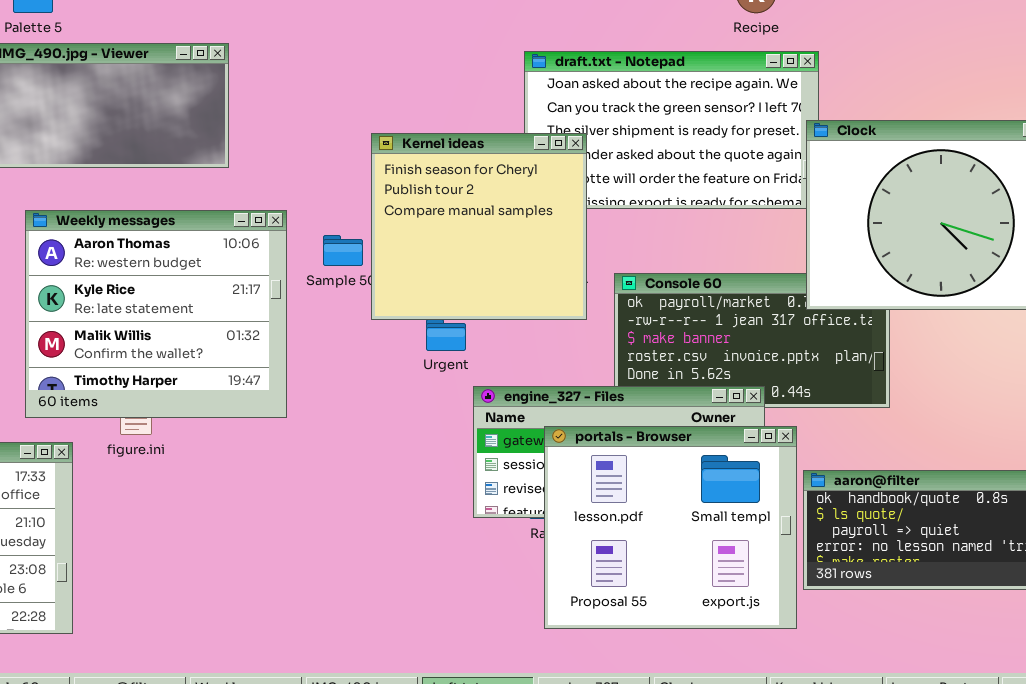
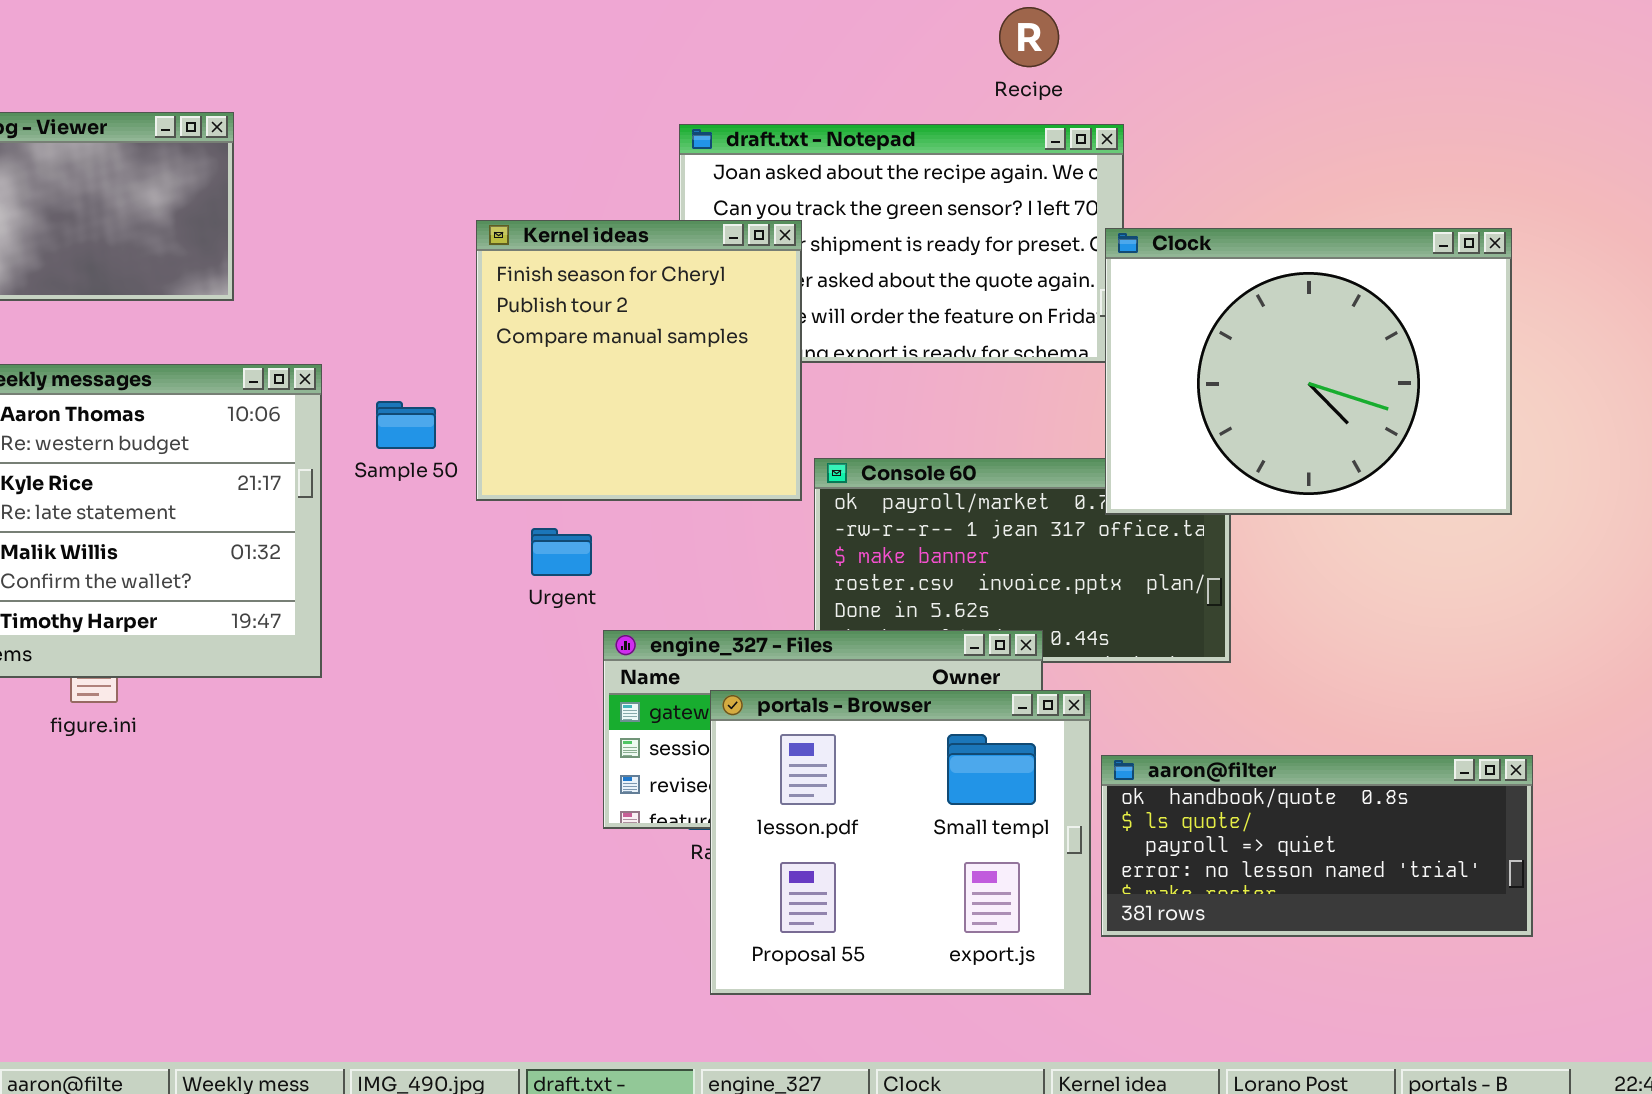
Kernel ideas: [371,133,587,320] -> [476,220,802,501], moved

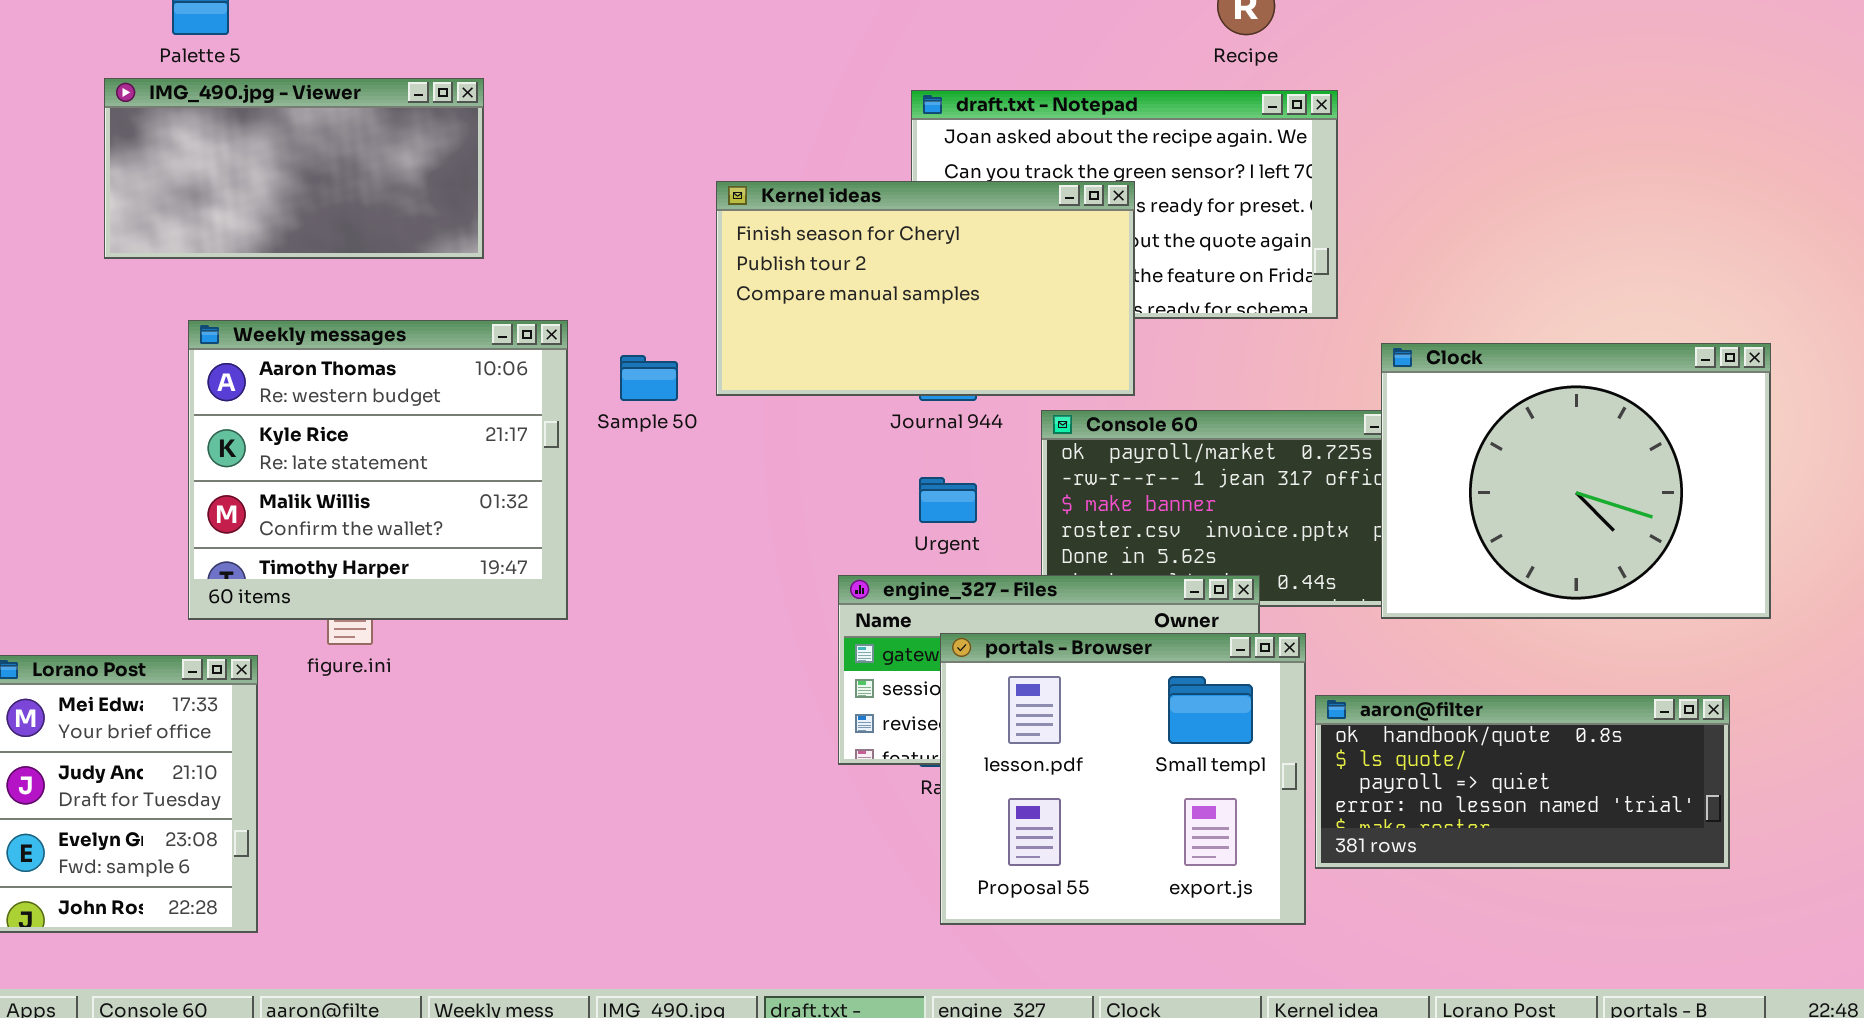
Kernel ideas: [476,220,802,501] -> [716,181,1135,396], resized
Clock: [1105,228,1512,515] -> [1381,343,1771,619], moved
Urgent: [531,528,592,576] -> [919,477,977,523], moved

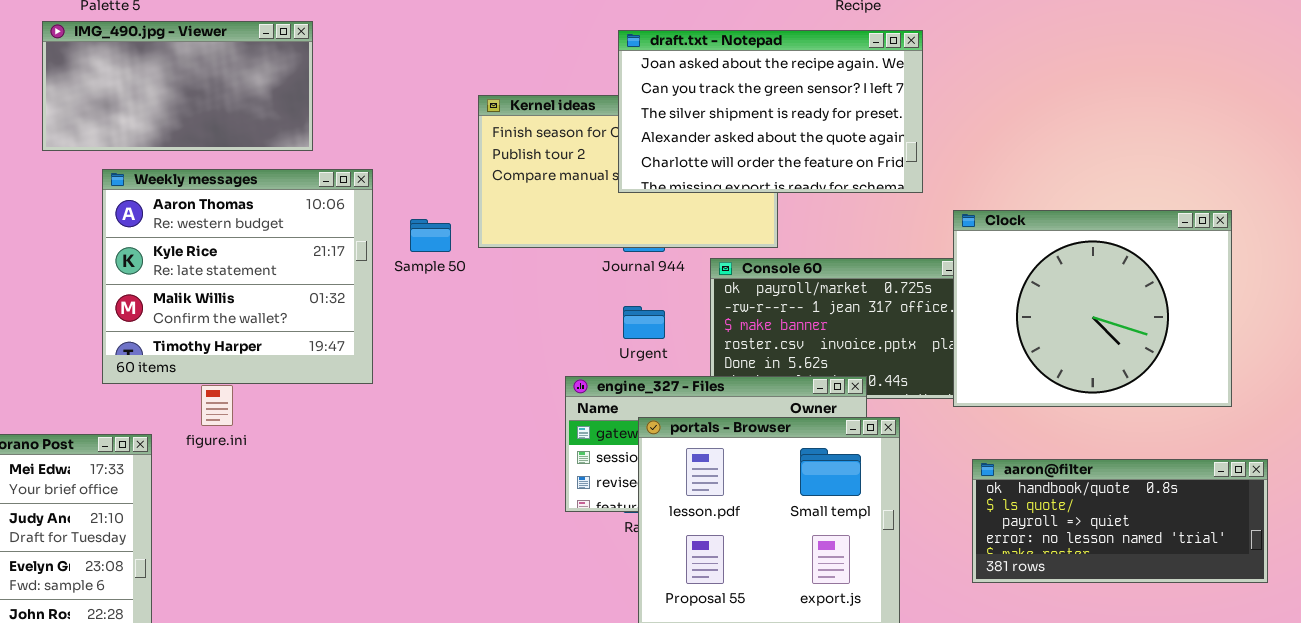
draft.txt - Notepad: [911,90,1338,319] -> [618,30,923,193], raised
Weekly messages: [188,320,568,620] -> [102,169,373,384], moved
aaron@filter: [1315,695,1730,869] -> [972,459,1268,583], moved

